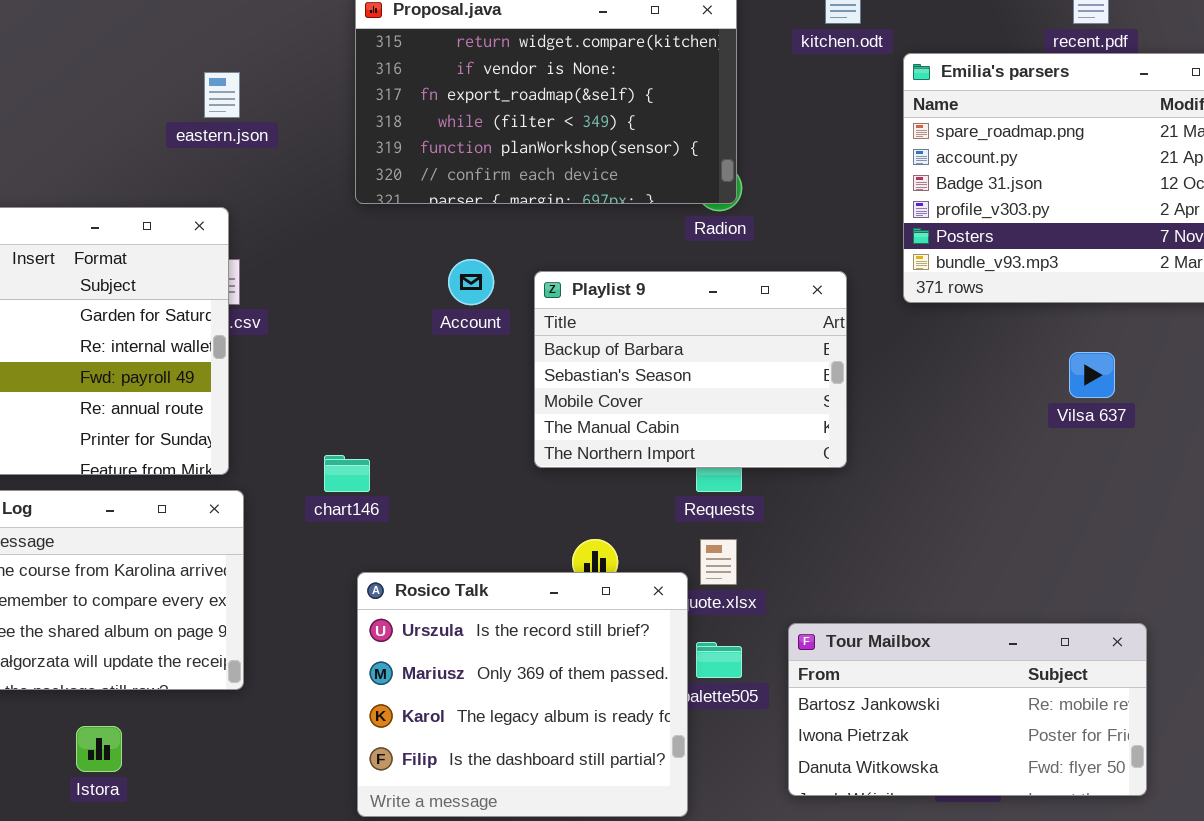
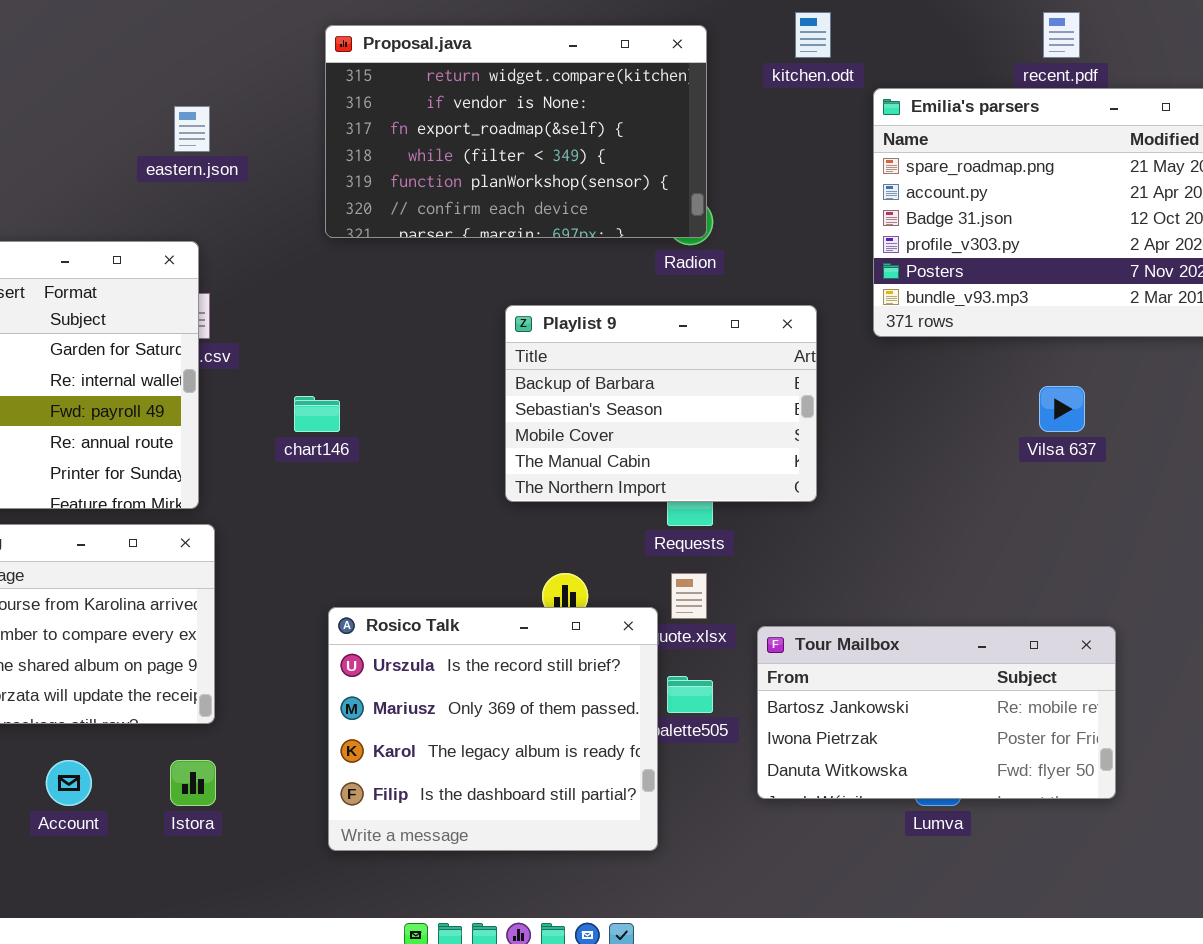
Account: [448,259,494,305] -> [46,760,92,806], moved
chart146: [324,455,370,492] -> [294,396,340,432], moved
Tour Mailbox: [788,623,1147,796] -> [757,626,1116,799], moved
Istora: [76,726,122,772] -> [170,760,216,806], moved

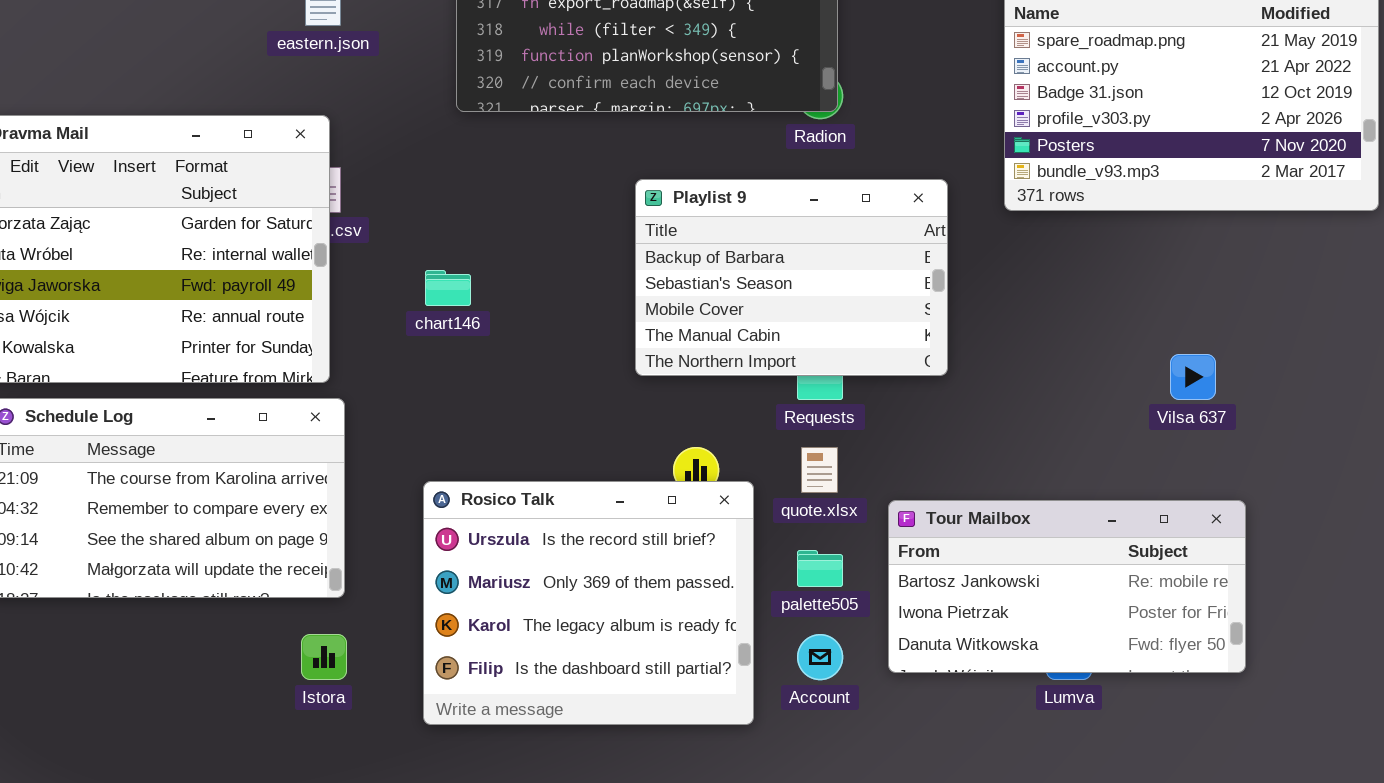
Vilsa 637: [1039,386,1085,432] -> [1170,354,1216,400], moved
Rosico Talk: [328,607,658,851] -> [423,481,754,725], moved
Account: [46,760,92,806] -> [797,634,843,680], moved

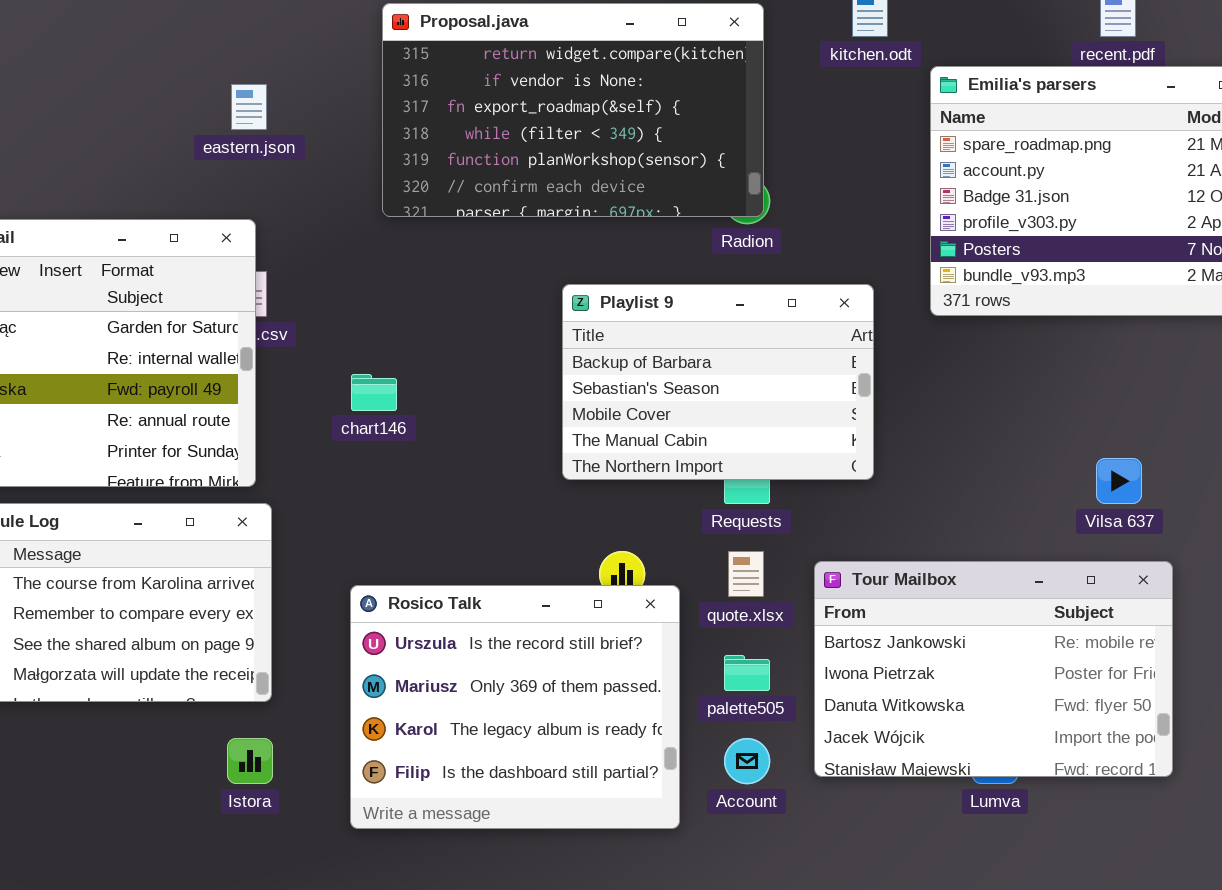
Tour Mailbox: [888,500,1246,673] -> [814,561,1173,777], resized

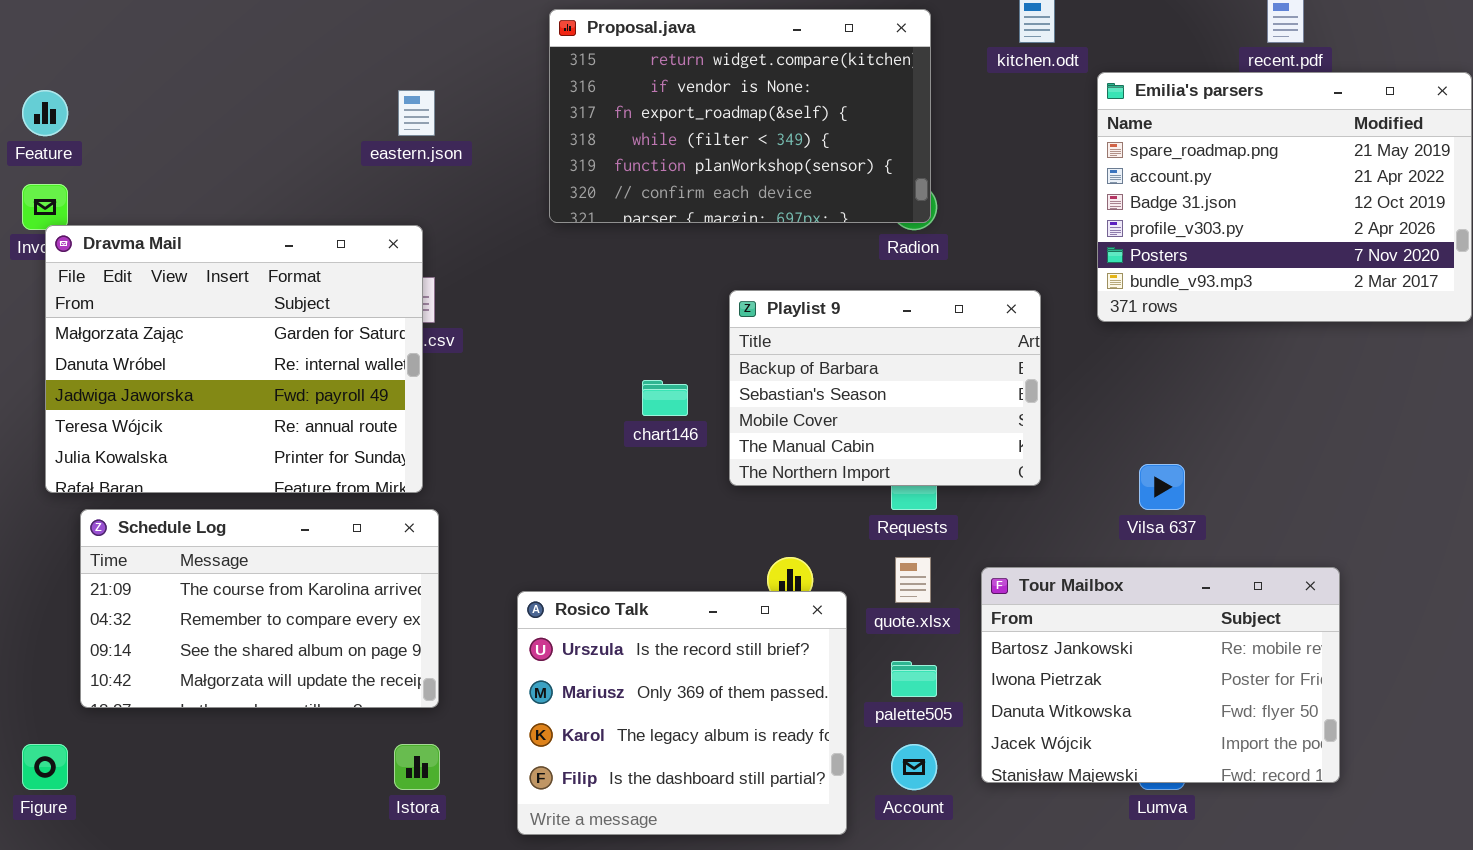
chart146: [351,374,397,411] -> [642,380,688,416], moved
Vilsa 637: [1096,458,1142,504] -> [1139,464,1185,510], moved

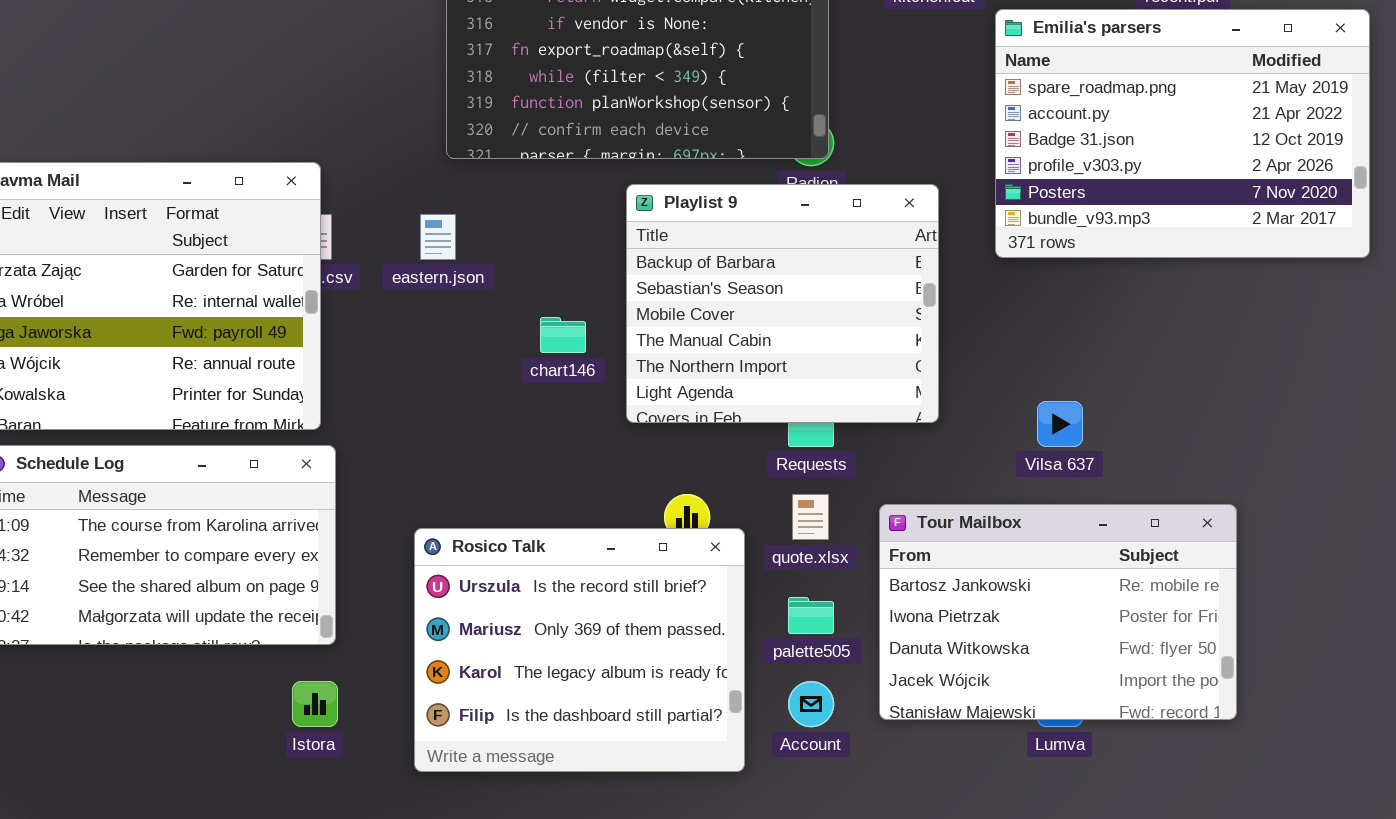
eastern.json: [398,90,435,136] -> [420,214,456,260], moved
Playlist 9: [729,290,1041,486] -> [626,184,939,423], resized

